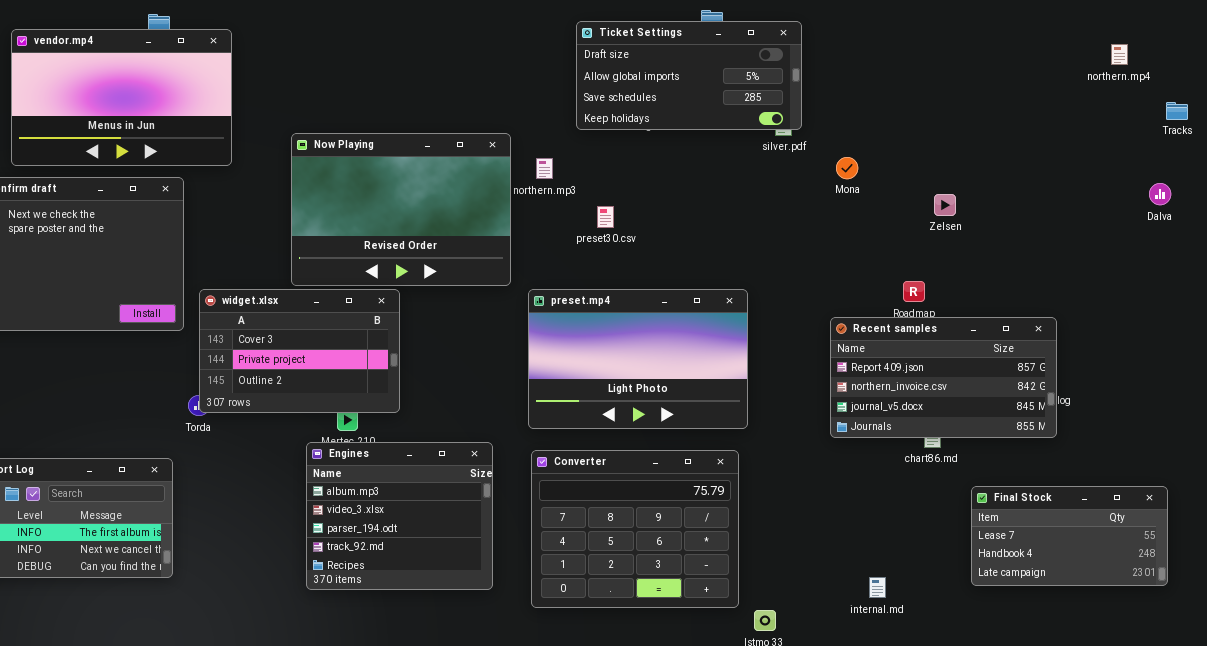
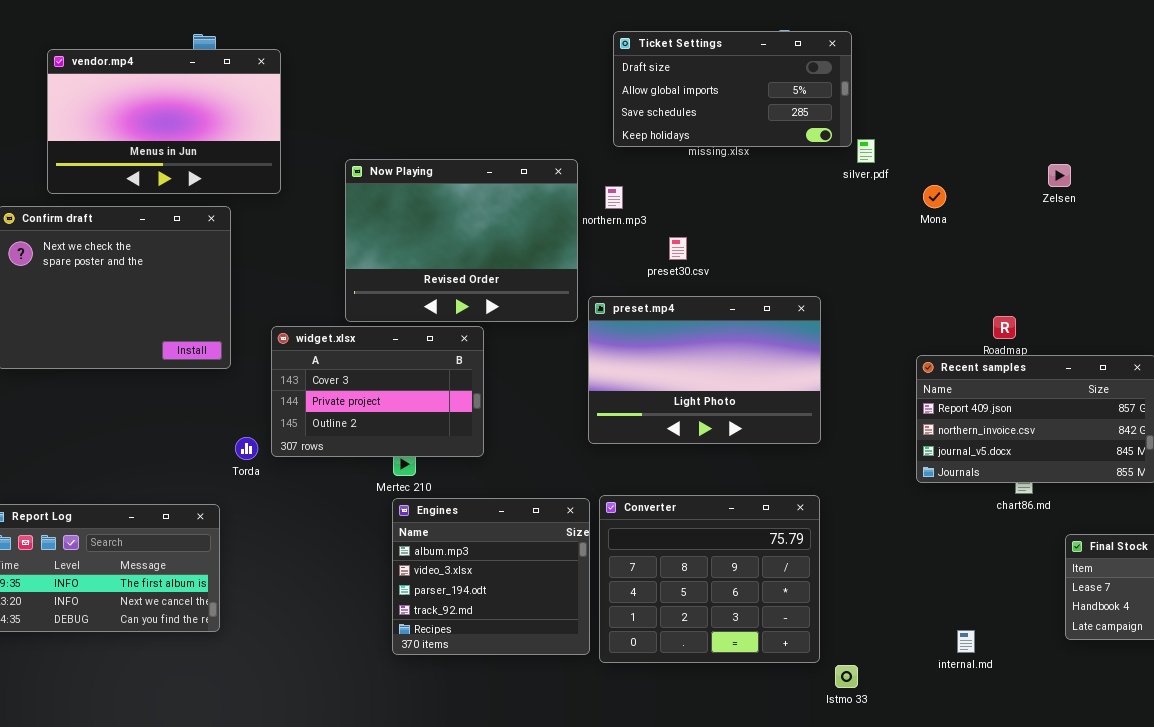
Ticket Settings: [576,21,802,130] -> [613,31,852,147], moved
Zelsen: [934,194,956,216] -> [1048,164,1071,187], moved
preset.mp4: [528,289,748,429] -> [588,296,821,444], moved
widget.xlsx: [199,289,400,413] -> [271,326,484,457], moved
Engines: [306,442,493,590] -> [392,498,590,655], moved

